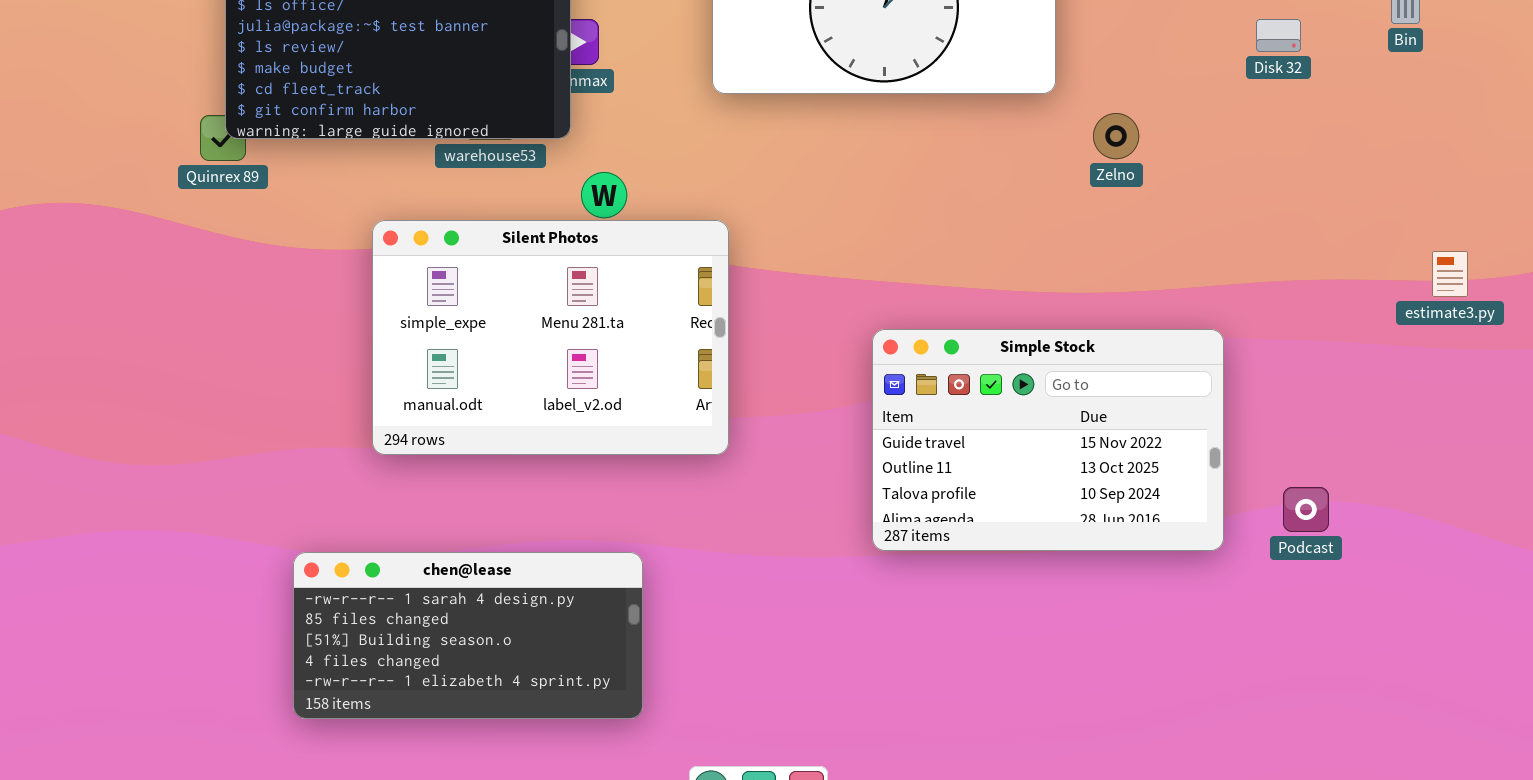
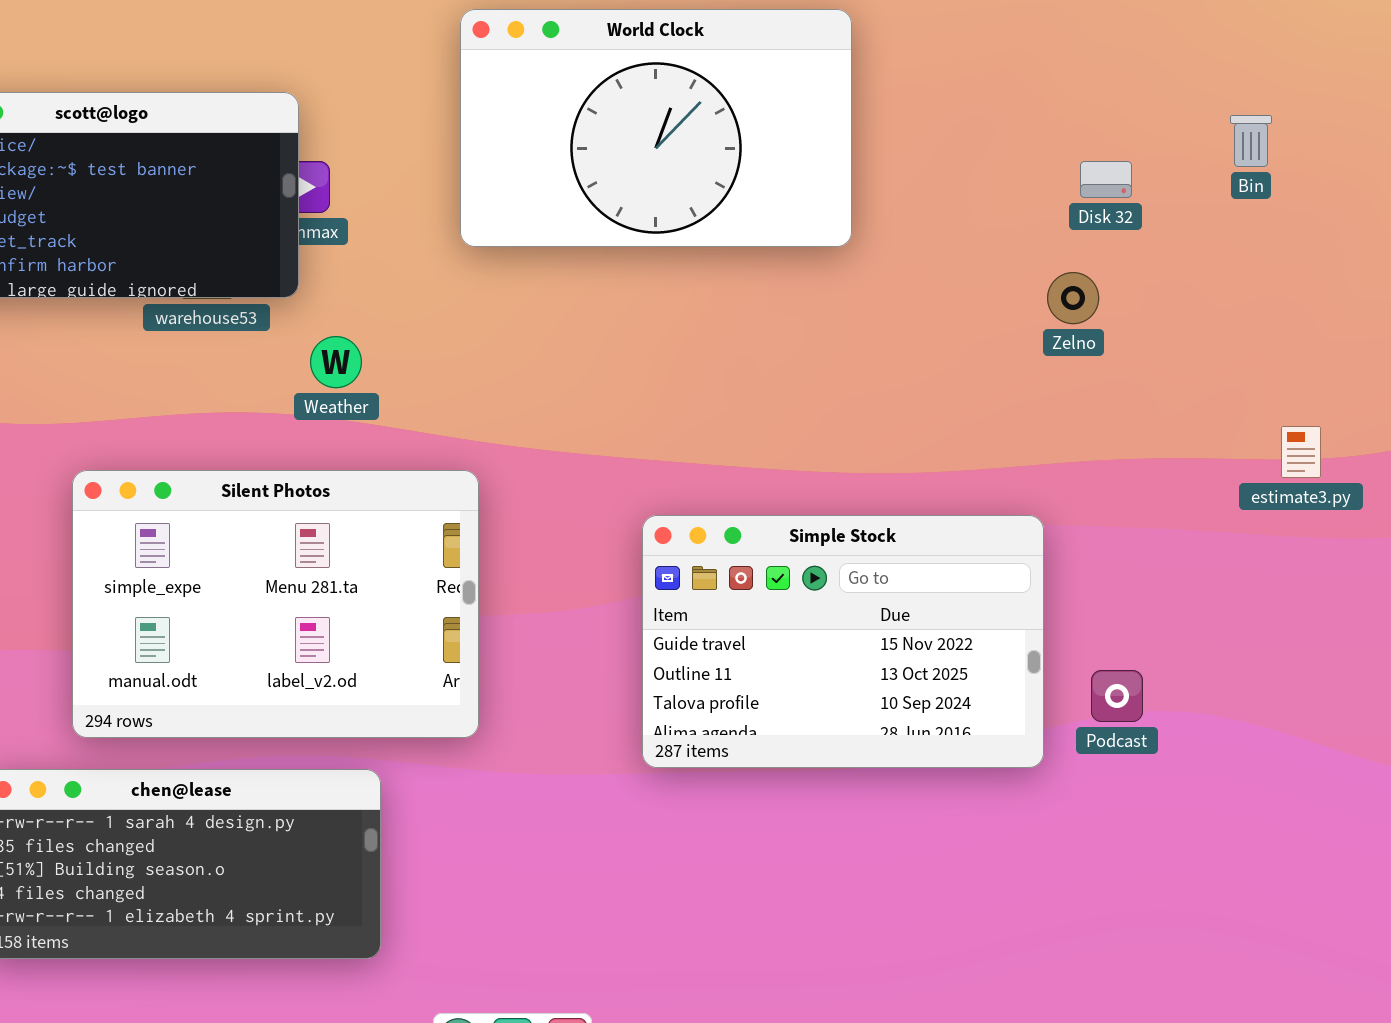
Zelno: [1093,113,1139,159] -> [1047,272,1099,324], moved
Silent Photos: [372,220,729,455] -> [72,470,479,738], moved
Podcast: [1283,487,1329,532] -> [1091,670,1143,722], moved

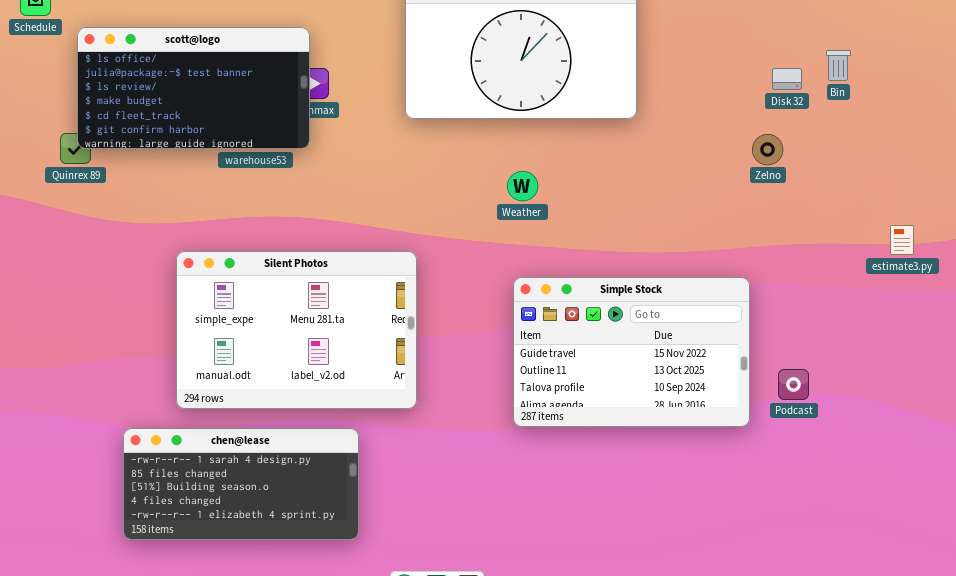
Bin: [1230,115,1272,167] -> [826,50,851,81], moved
Weather: [310,336,362,388] -> [507,171,538,201], moved

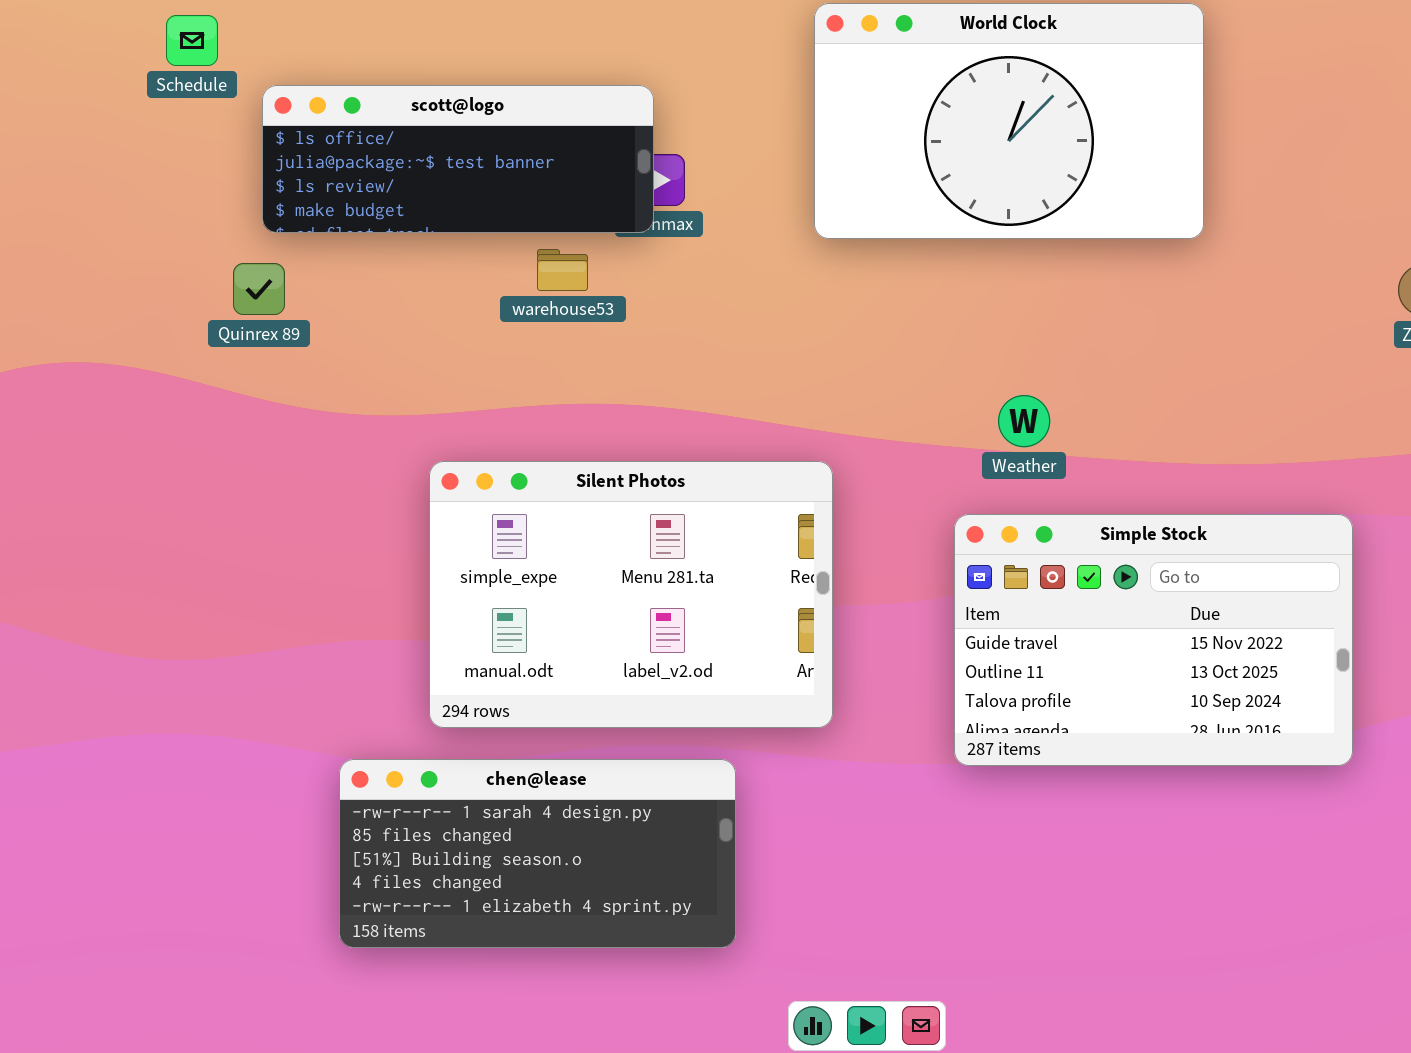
scott@logo: [77,27,310,149] -> [262,85,654,233], resized
Weather: [507,171,538,201] -> [998,395,1050,447], moved
Simple Stock: [513,277,750,427] -> [954,514,1353,766], moved

